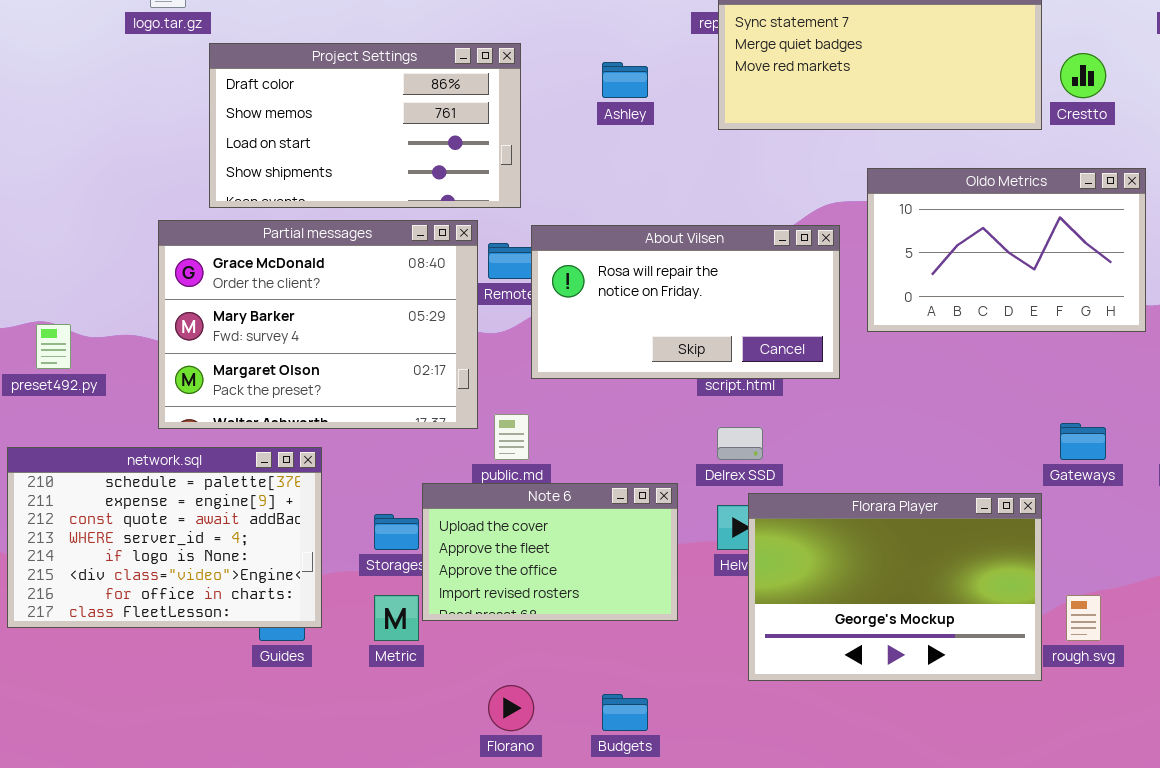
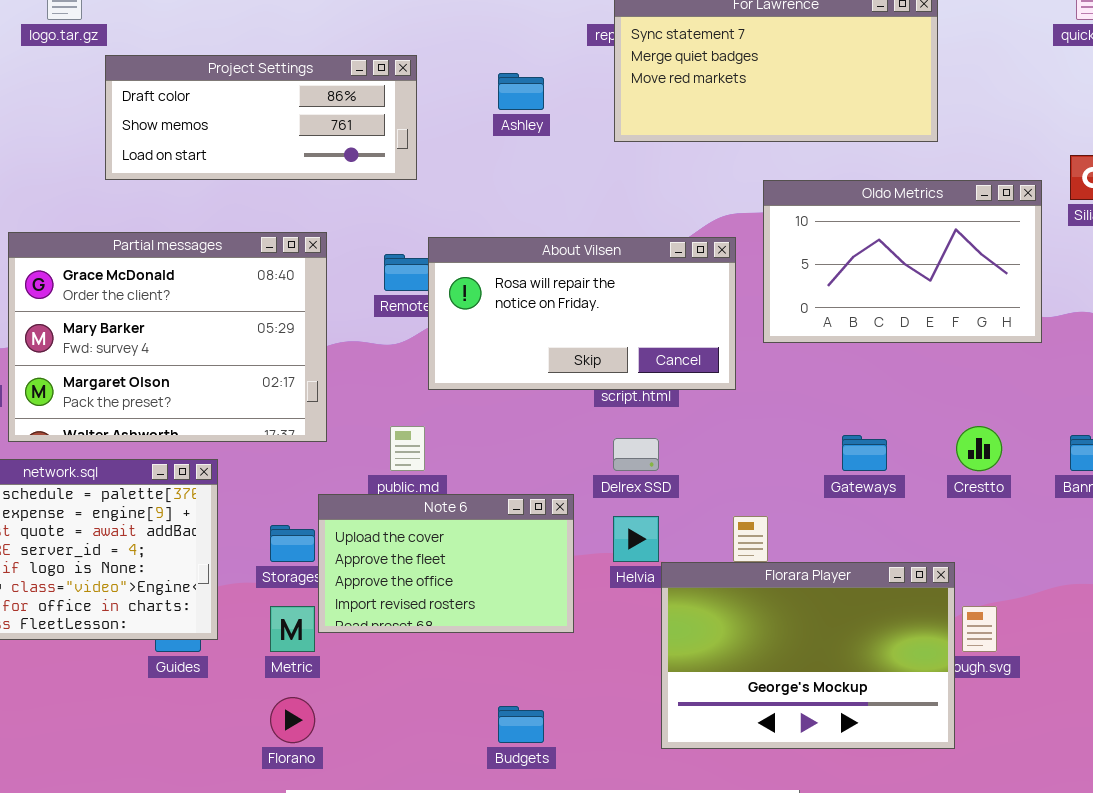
Project Settings: [209,43,521,208] -> [105,55,417,180], resized
Crestto: [1060,53,1106,98] -> [956,426,1002,471], moved
Partial messages: [158,220,478,429] -> [8,232,327,442], moved
Gateways: [1060,423,1106,460] -> [842,435,887,471], moved
Florara Player: [748,493,1042,681] -> [661,562,955,749], moved
Florano: [488,685,534,731] -> [270,697,315,743], moved

